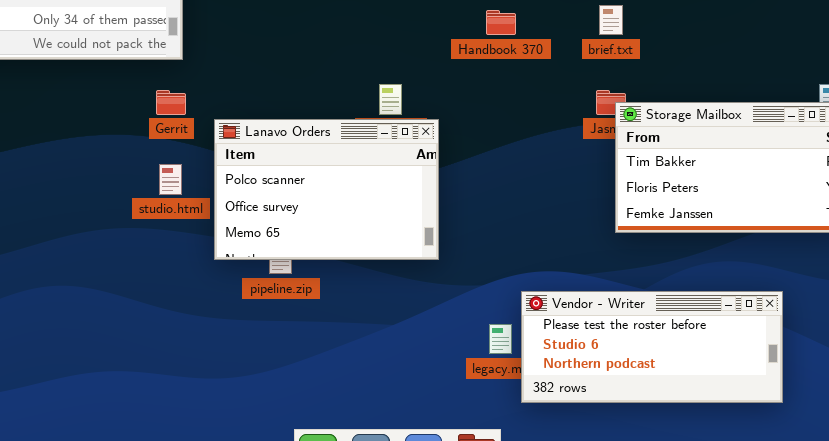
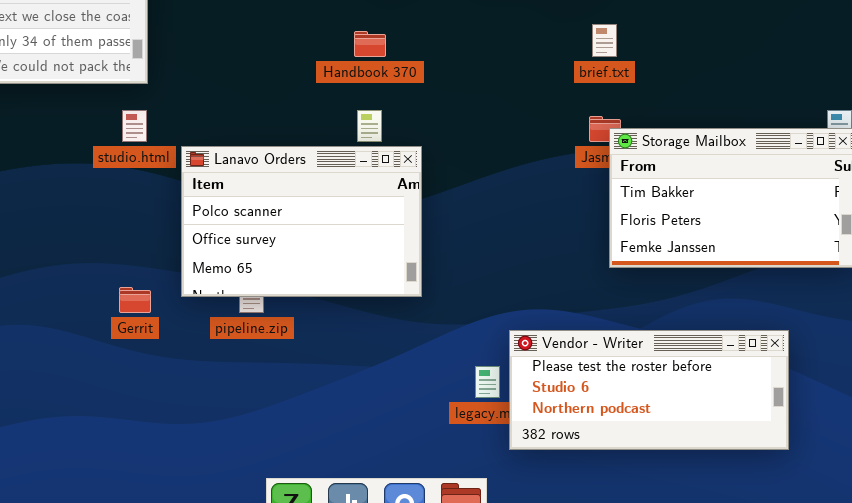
Handbook 370: [486,10,516,35] -> [354,31,386,57], moved
Gerrit: [156,90,186,115] -> [119,287,151,313], moved
studio.html: [159,164,182,195] -> [122,110,147,142], moved

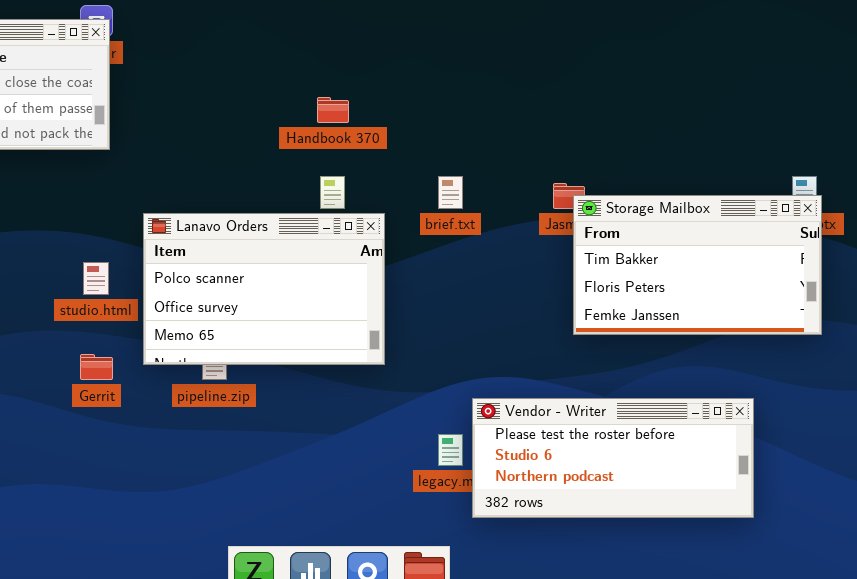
brief.txt: [592,24,617,57] -> [438,176,463,209], moved
studio.html: [122,110,147,142] -> [83,262,109,295], moved

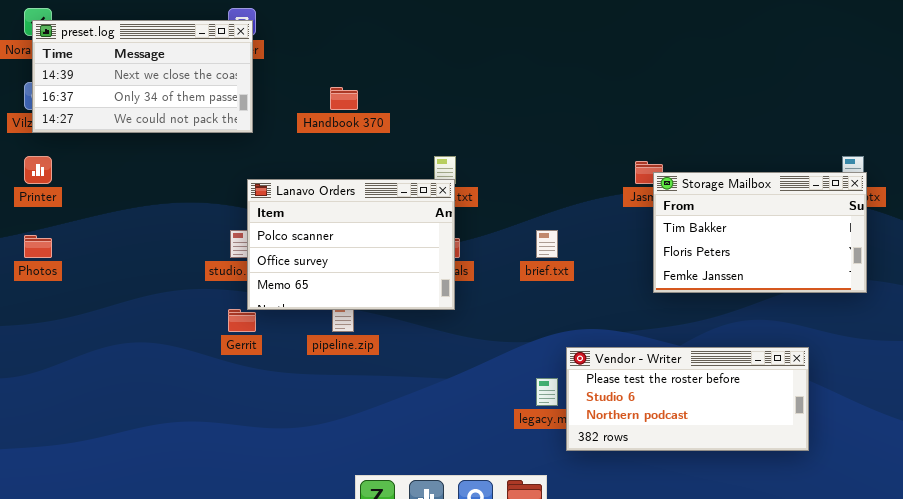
Handbook 370: [317,97,349,123] -> [330,87,358,110], moved
brief.txt: [438,176,463,209] -> [536,230,558,258], moved
Lanavo Orders: [143,213,385,365] -> [247,179,455,310], moved

